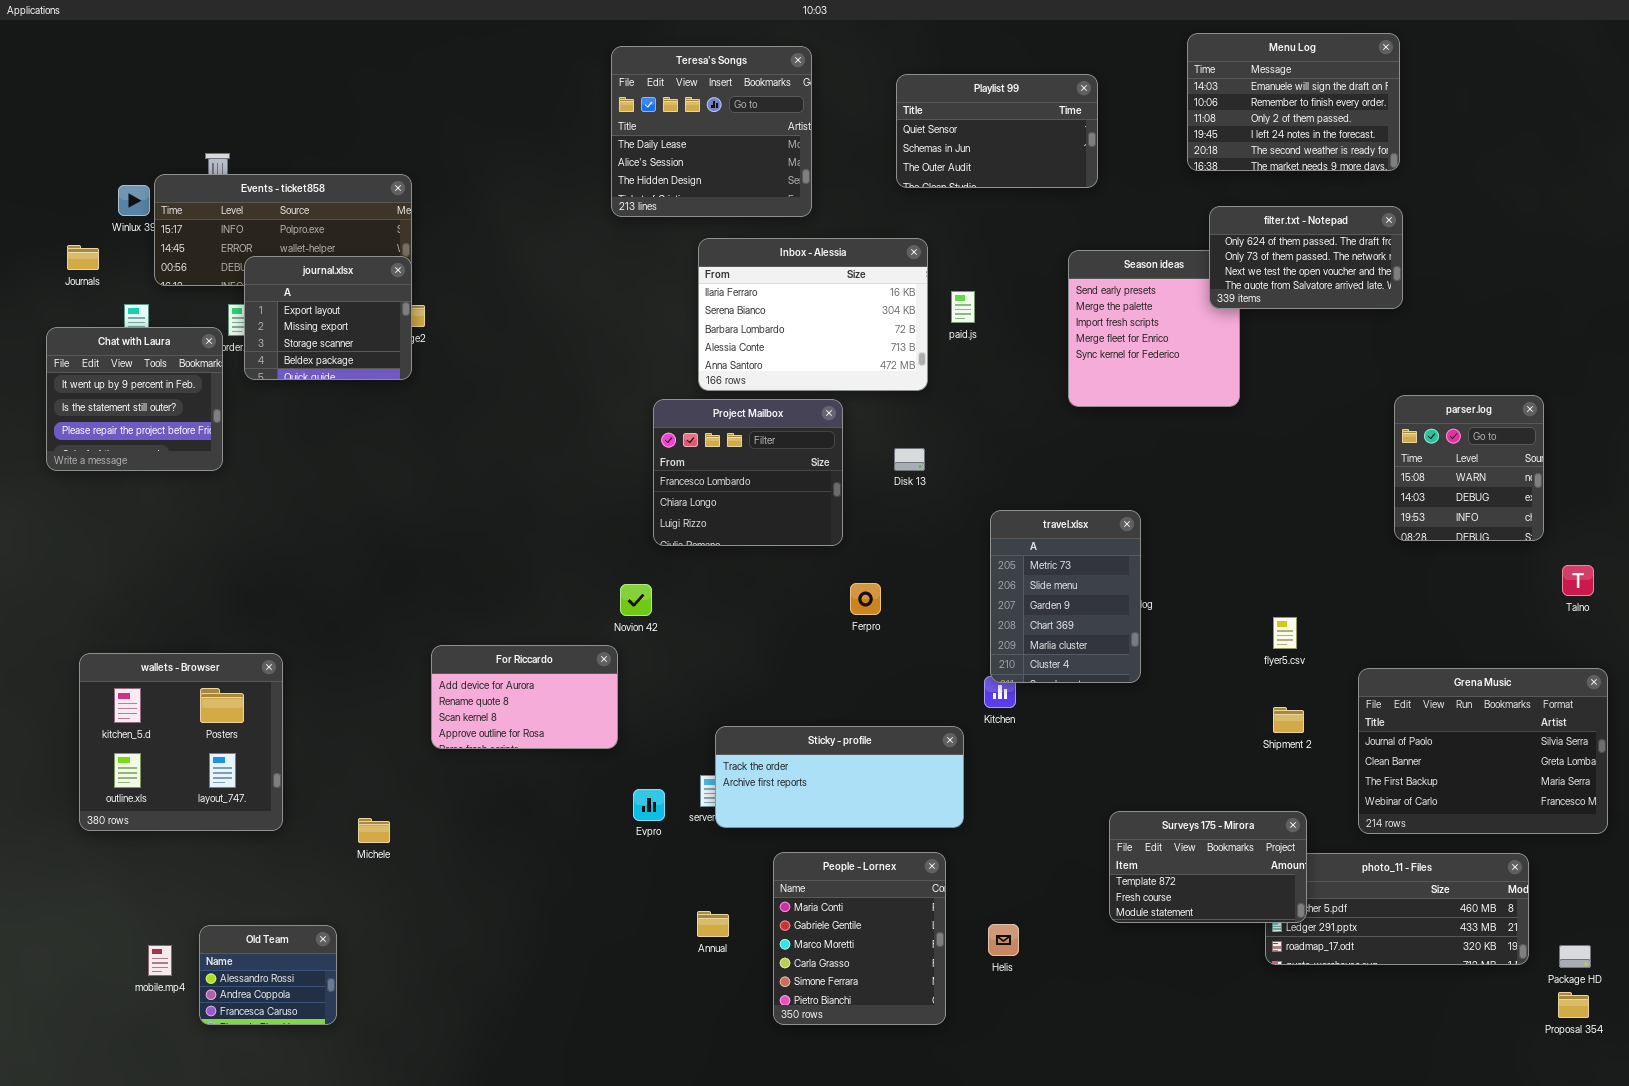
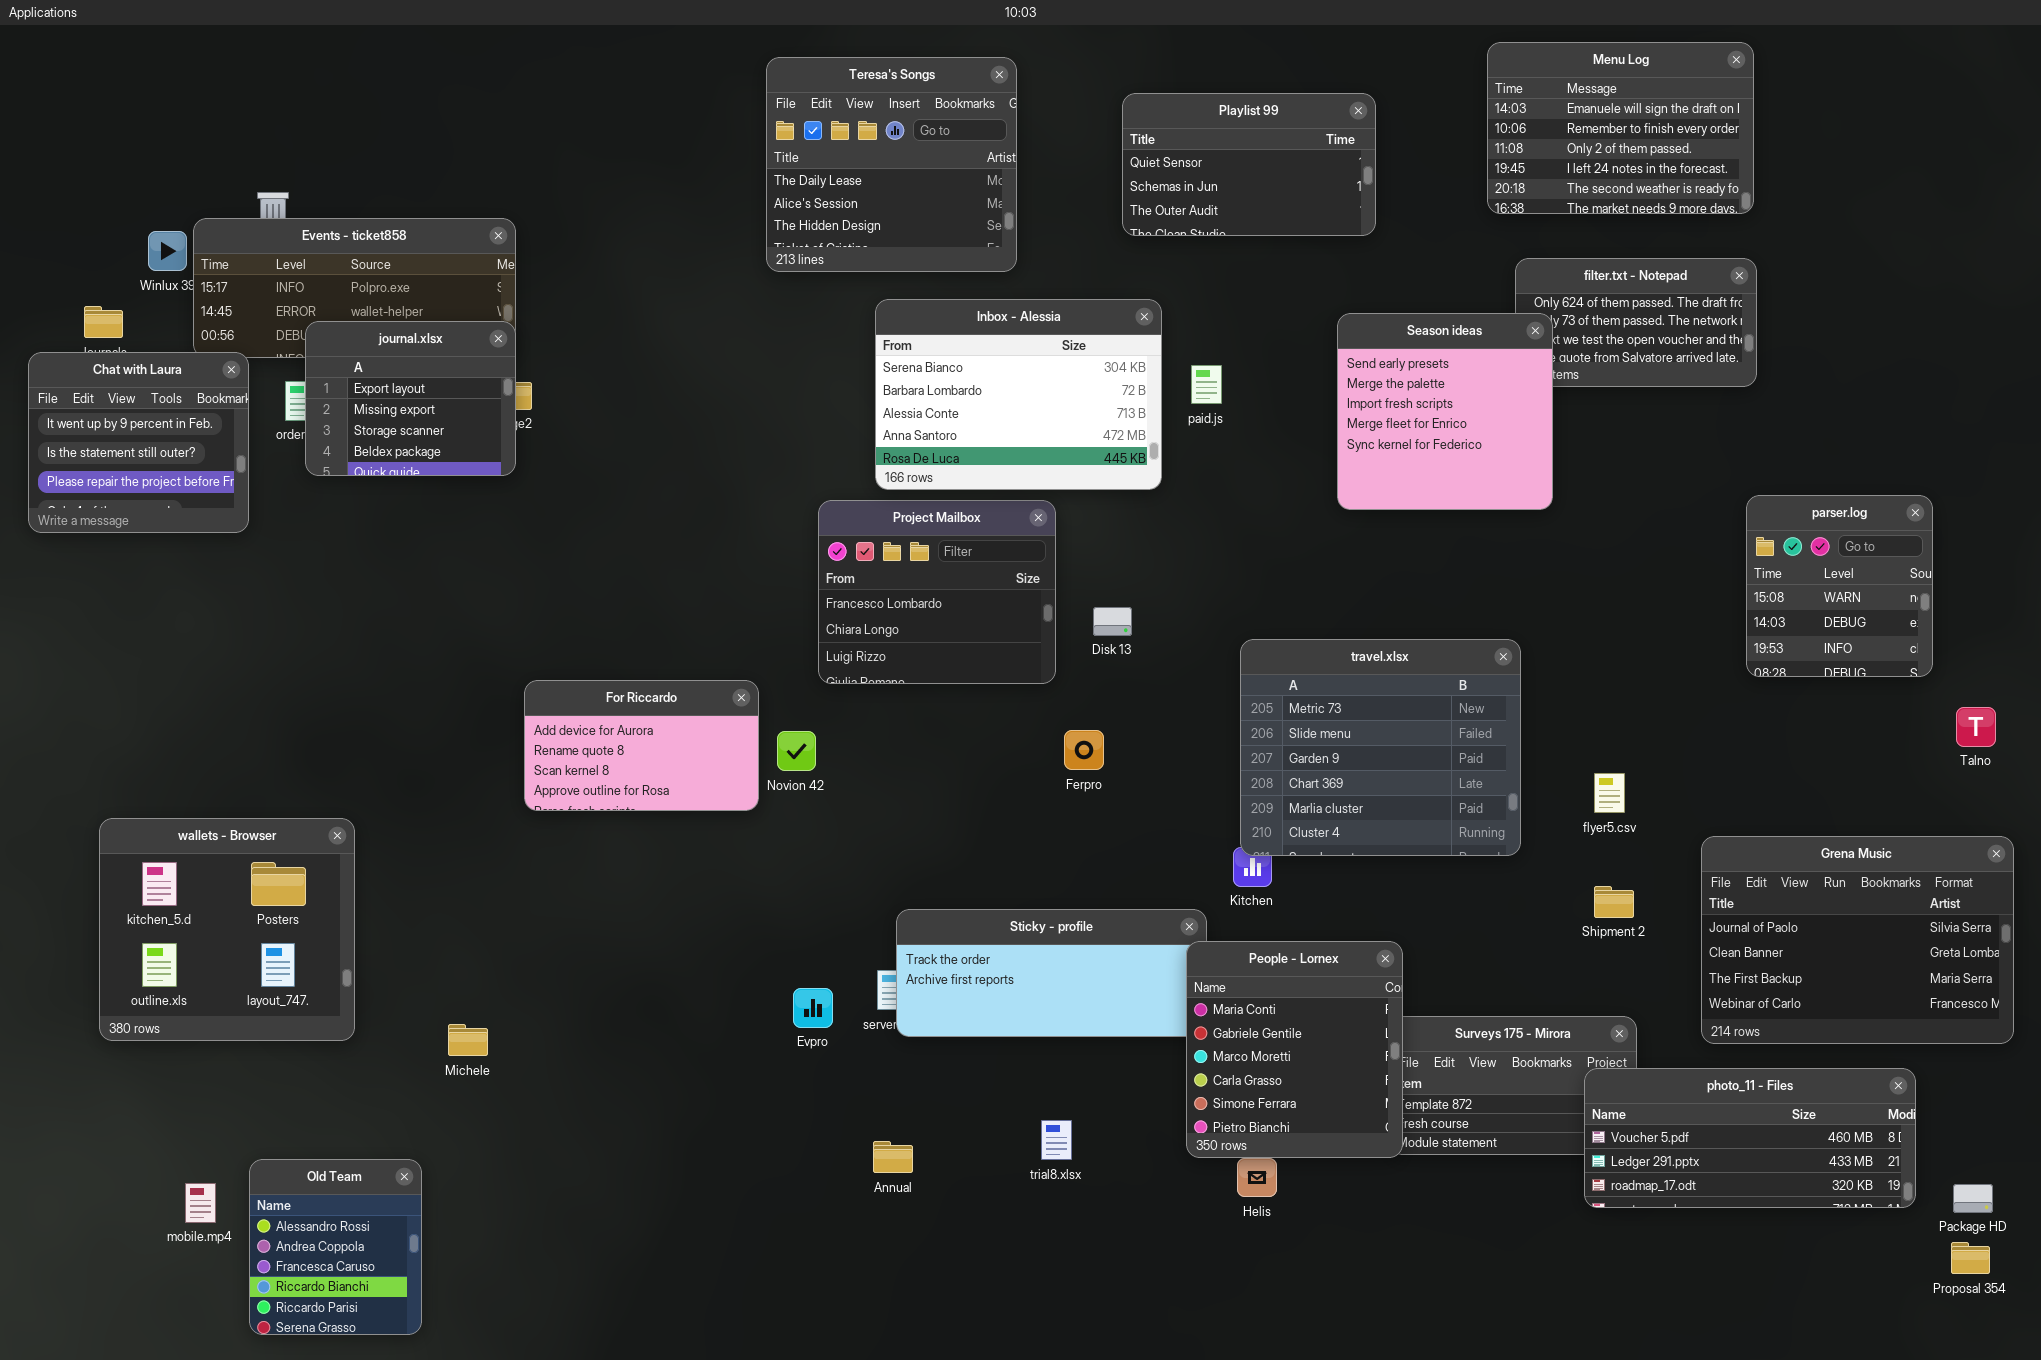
Inbox - Alessia: [698,238,928,391] -> [875,299,1162,490], scrolled down 1 row
Season ideas: [1068,250,1240,407] -> [1337,313,1553,510], raised
Chat with Laura: [46,327,223,471] -> [28,352,249,533], moved
Disk 13: [894,448,925,471] -> [1093,607,1132,636], moved
travel.xlsx: [990,510,1141,683] -> [1240,639,1521,856], resized
For Riccardo: [431,645,618,749] -> [524,680,759,811], moved
People - Lornex: [773,852,946,1025] -> [1186,941,1403,1158], moved
photo_11 - Files: [1265,853,1529,965] -> [1584,1068,1916,1208], raised
Old Team: [199,925,337,1025] -> [249,1159,422,1335], resized

